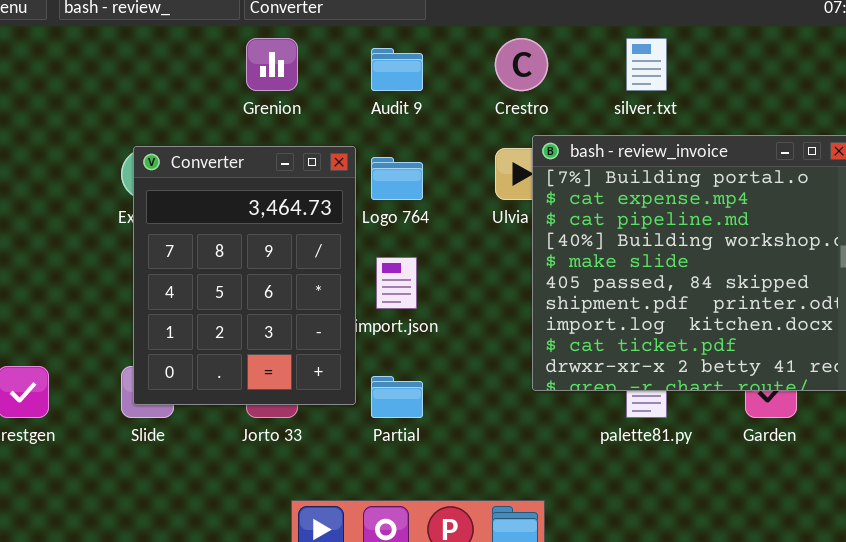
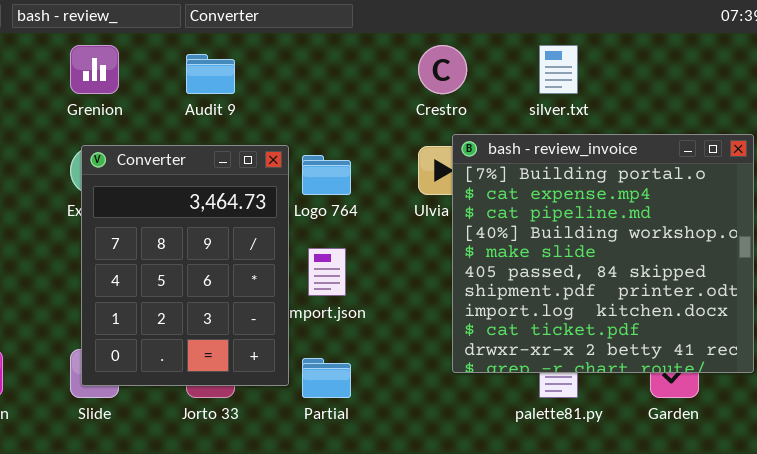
Grenion: [246,38,298,91] -> [70,45,119,94], moved
Audit 9: [371,48,423,91] -> [186,54,235,94], moved

